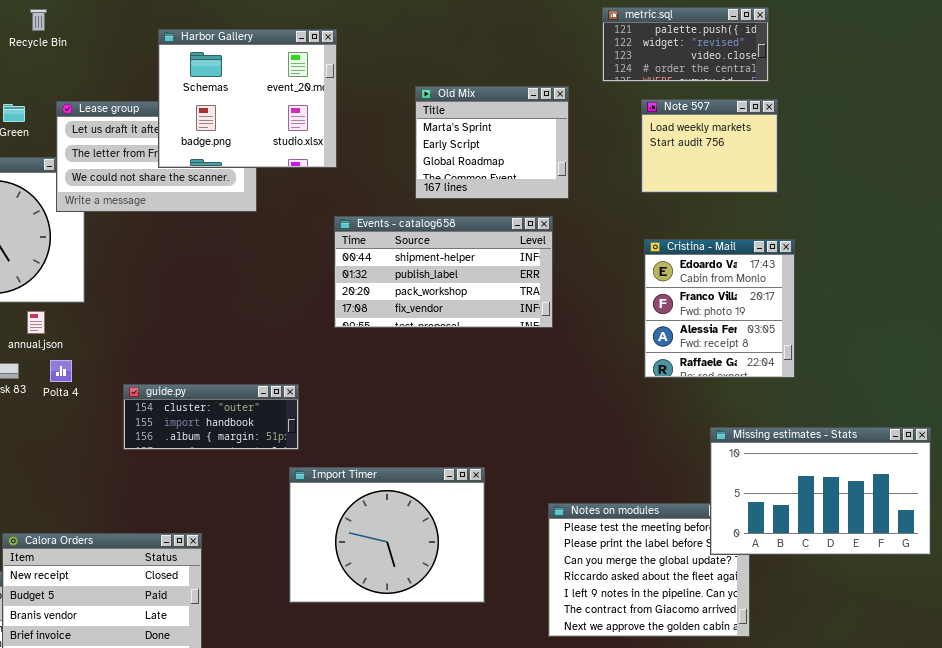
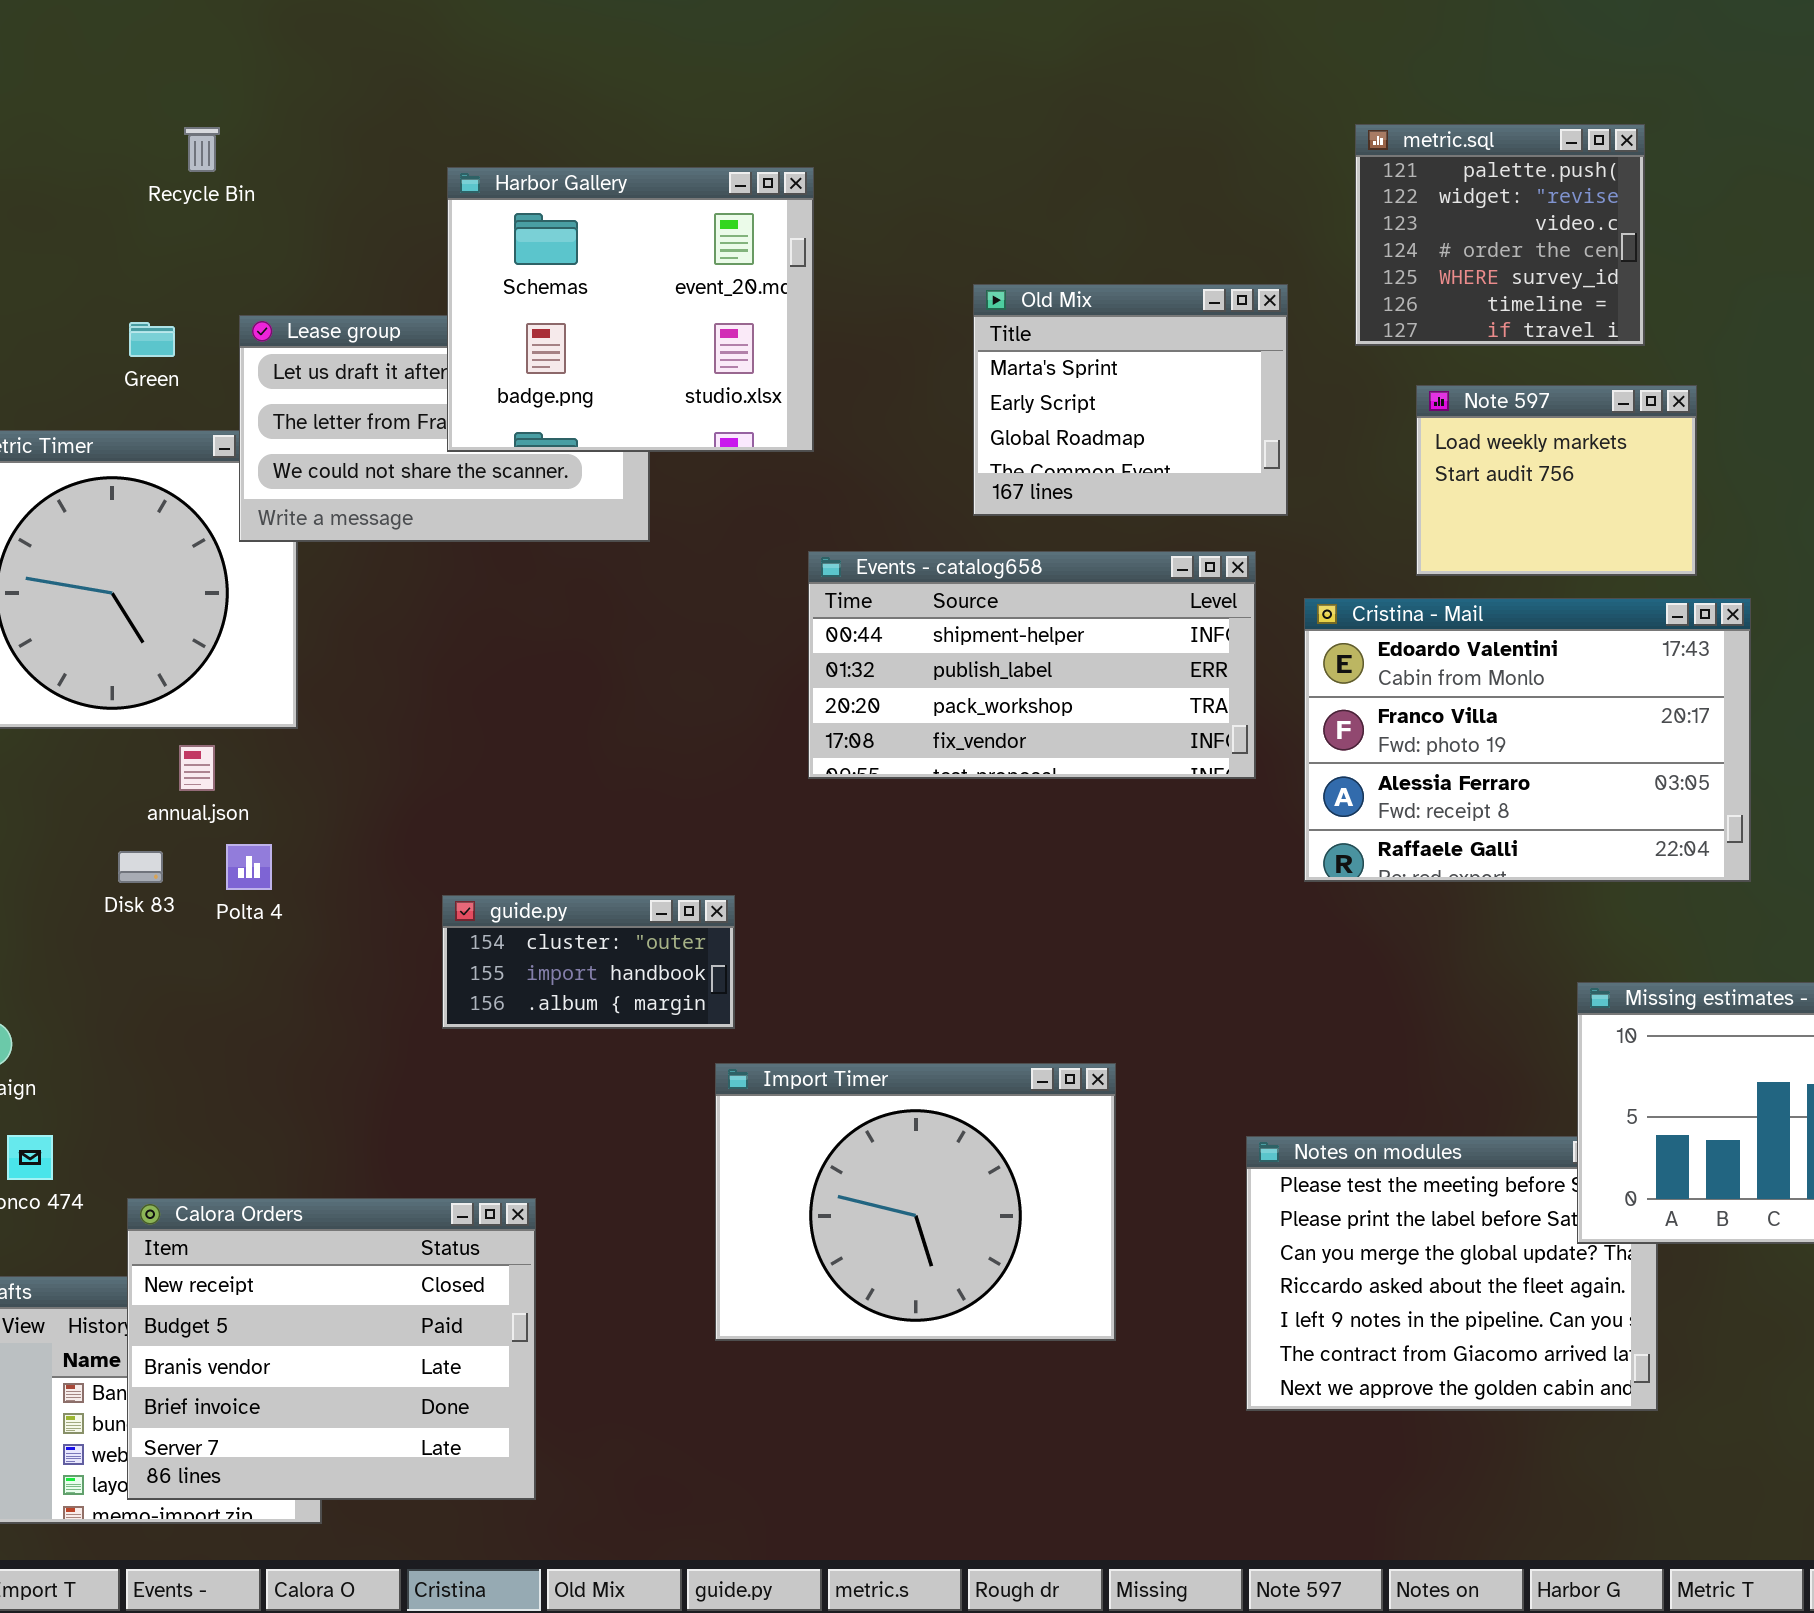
metric.sql: [602,7,769,82] -> [1355,124,1645,346], resized
Note 597: [641,99,778,193] -> [1416,385,1697,576], moved
Cristina - Mail: [644,239,795,378] -> [1304,598,1751,882], resized
guide.py: [123,384,299,450] -> [442,895,735,1029], resized

